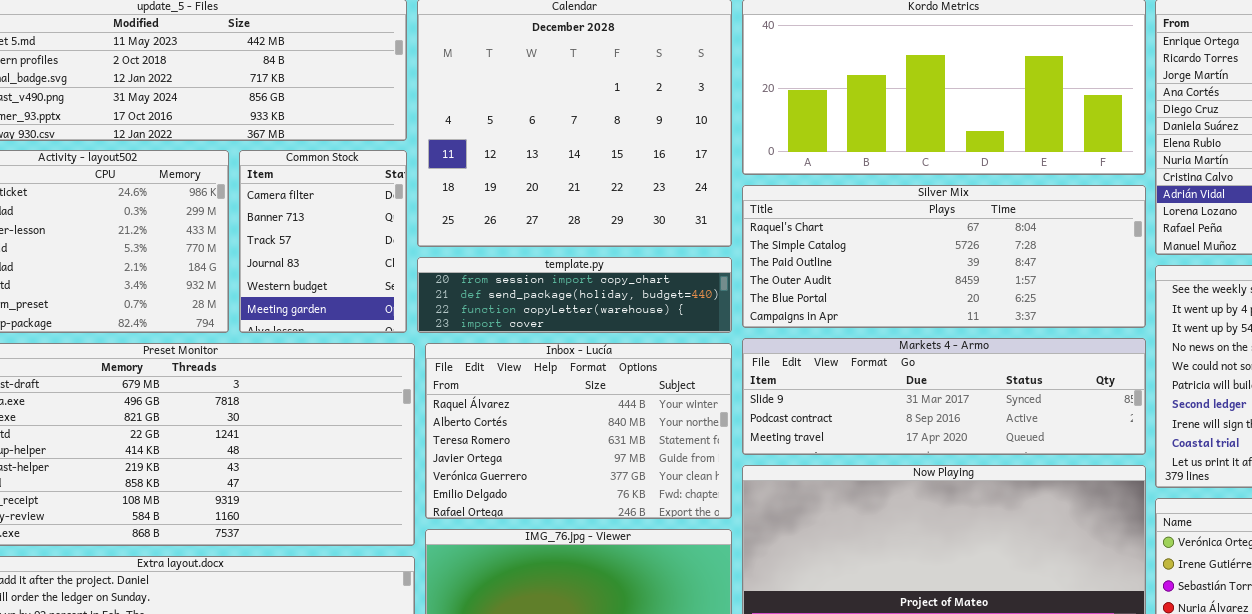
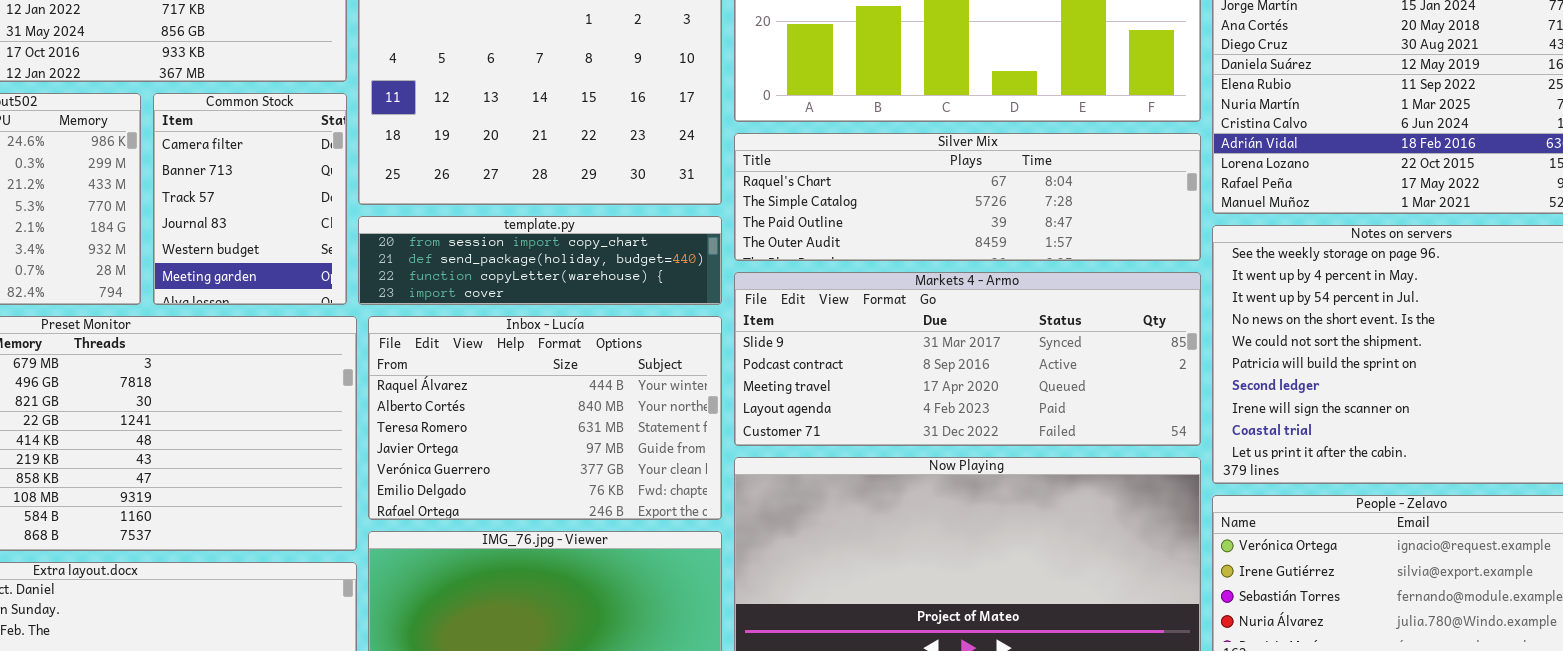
Silver Mix: [742,185,1146,328] -> [734,133,1201,261], resized
Markets 4 - Armo: [742,338,1146,455] -> [734,272,1201,446], resized

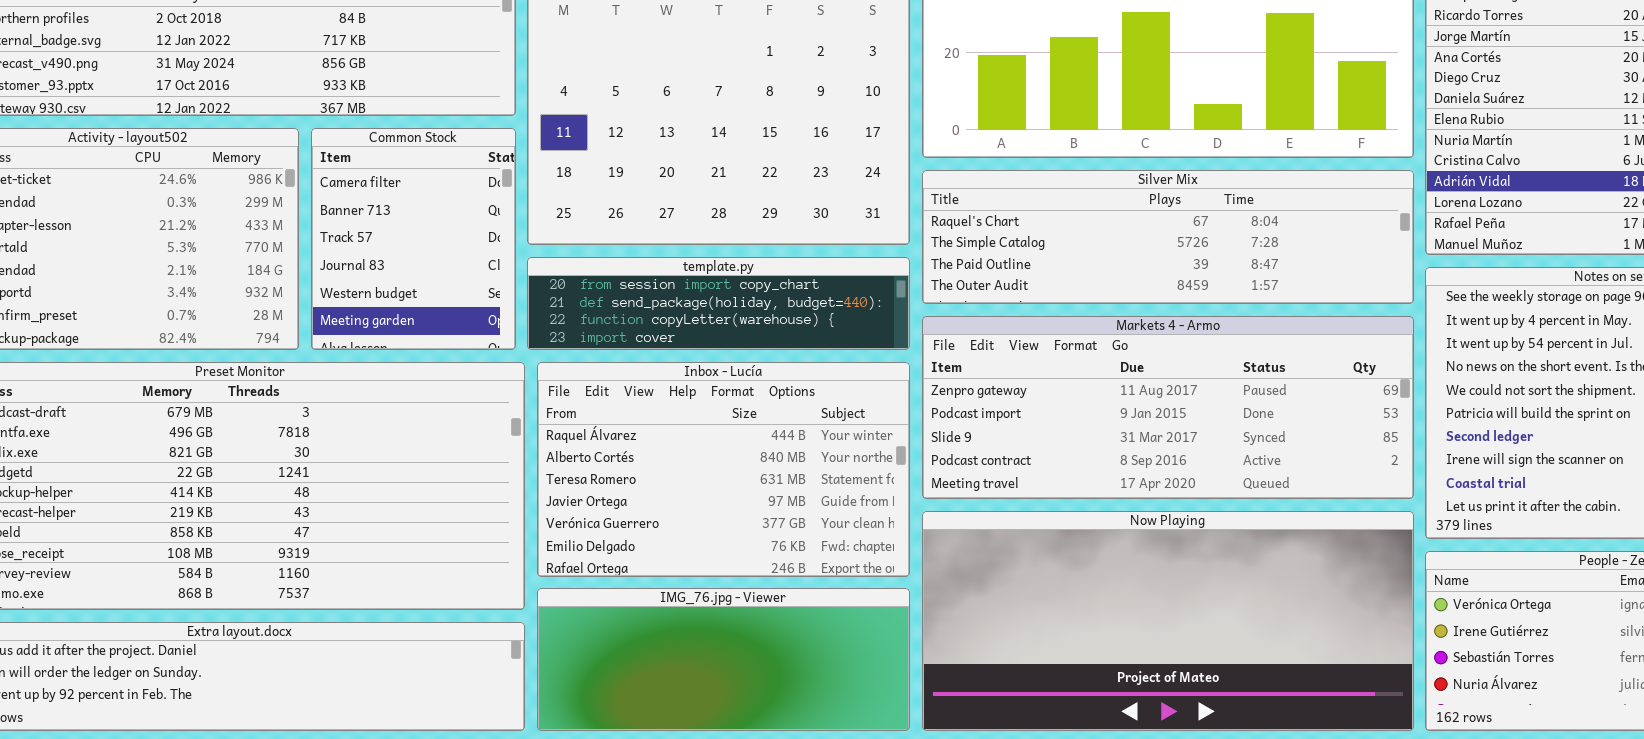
Markets 4 - Armo: [734,272,1201,446] -> [922,316,1414,499], scrolled up 2 rows

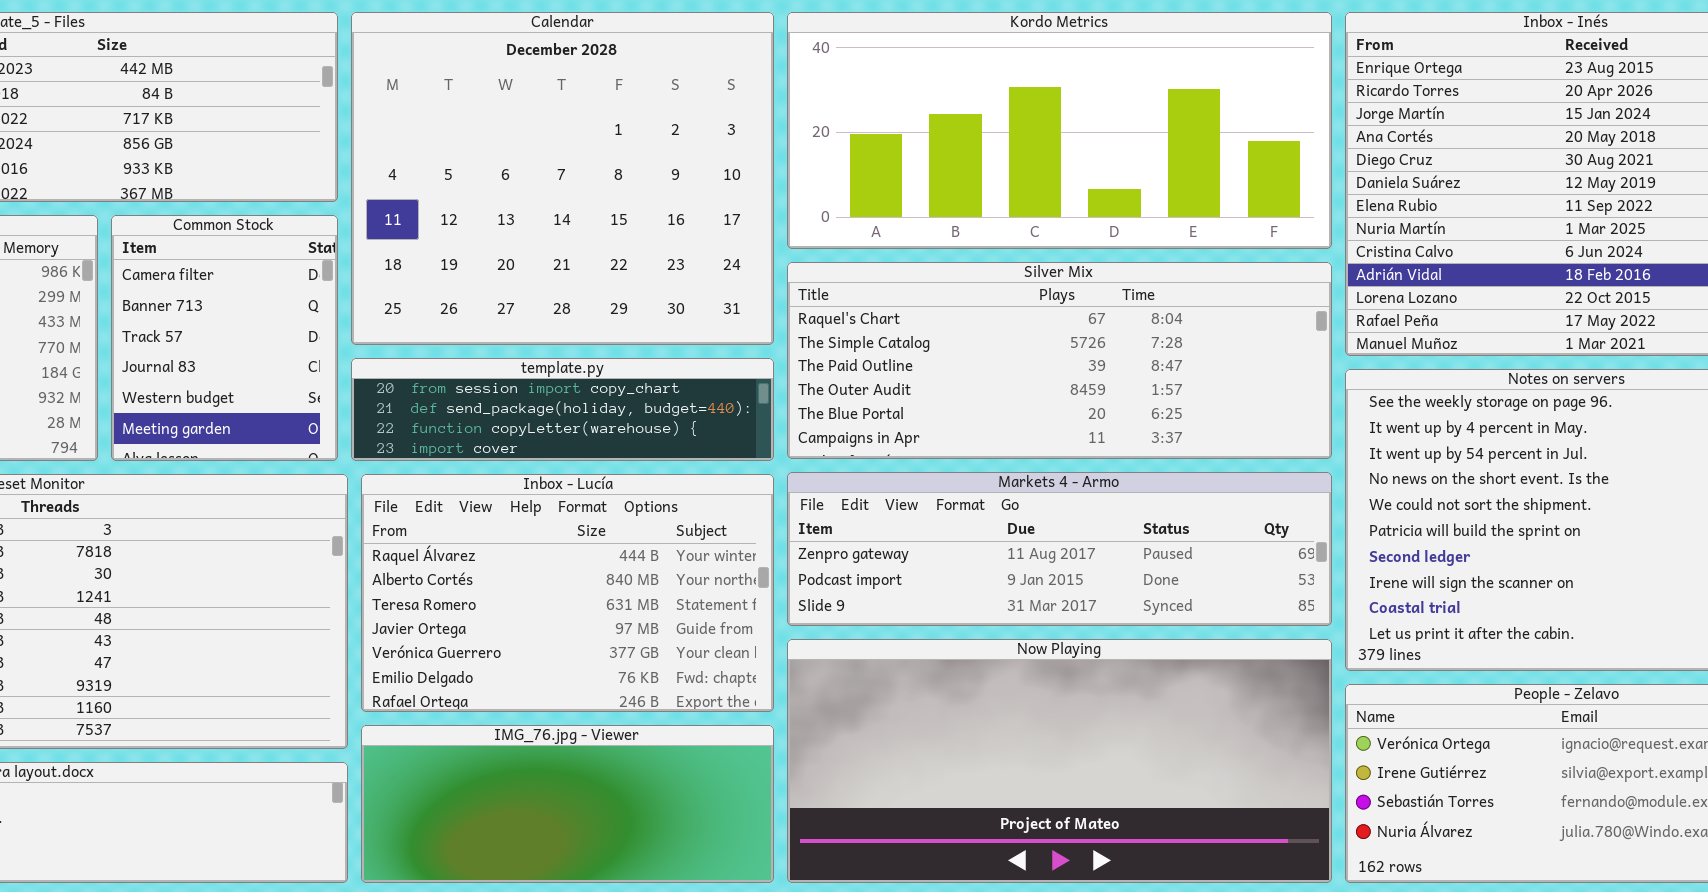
Silver Mix: [922,170,1414,304] -> [787,262,1332,459], resized
Markets 4 - Armo: [922,316,1414,499] -> [787,472,1332,626], resized

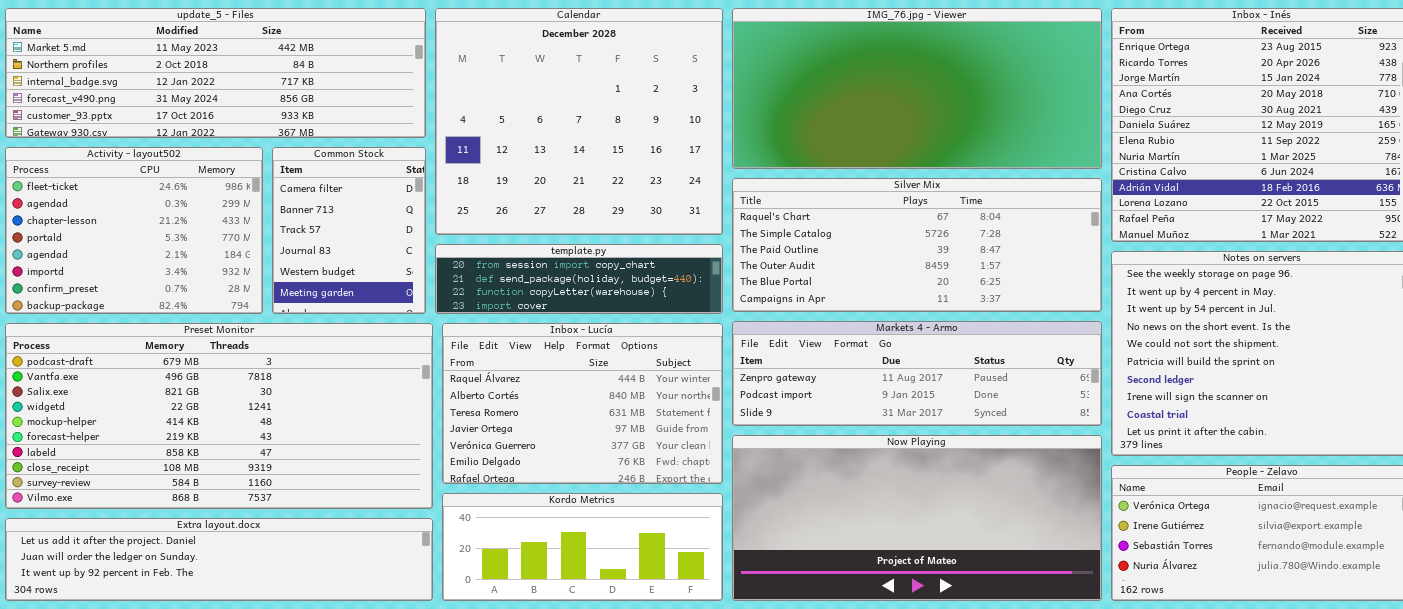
Kordo Metrics: [787,12,1332,249] -> [442,493,723,601], moved, resized
IMG_76.jpg - Viewer: [361,725,774,883] -> [732,8,1102,169], moved, resized

